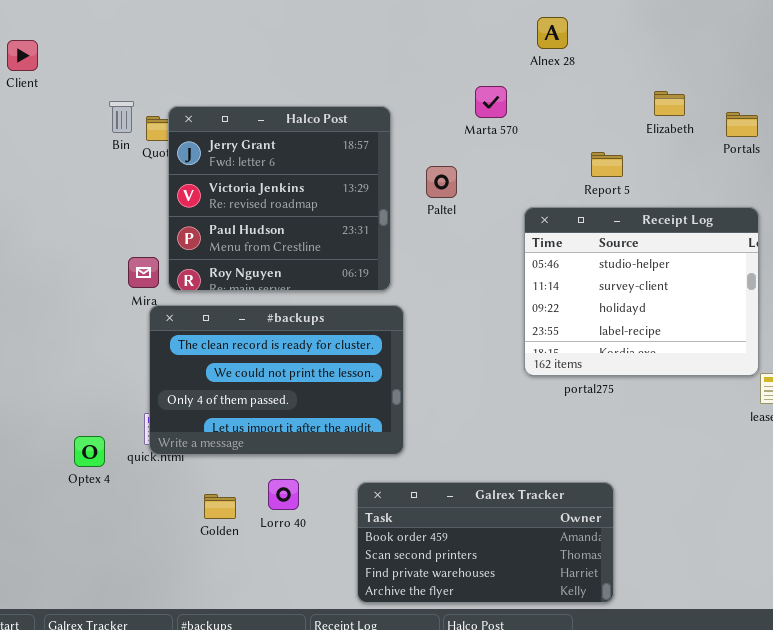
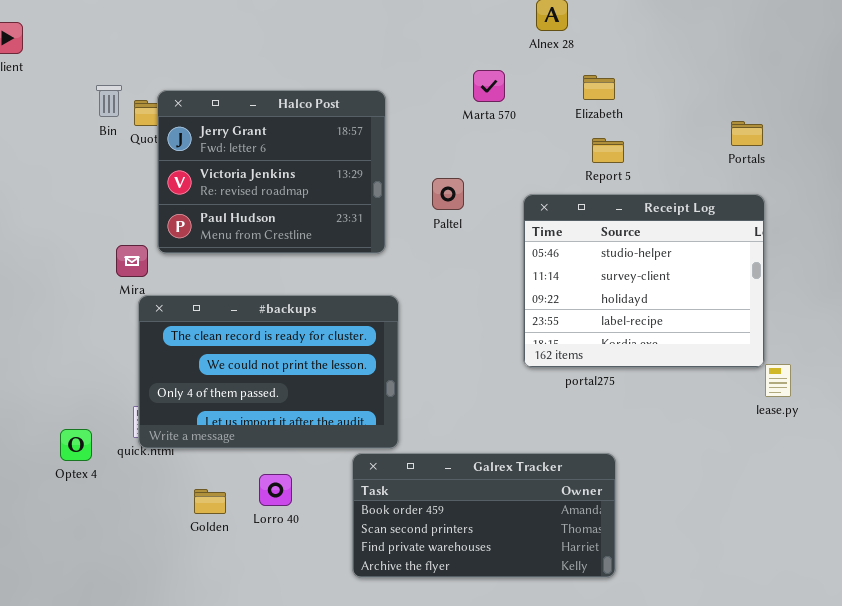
Elizabeth: [654,91,685,116] -> [583,75,615,100], moved
Halco Post: [168,106,391,291] -> [157,90,386,254], resized
Portals: [726,112,758,137] -> [731,121,763,146], moved
Paltel: [426,166,457,198] -> [432,178,464,210], moved
Galrex Tracker: [357,482,614,603] -> [352,453,616,578], moved

